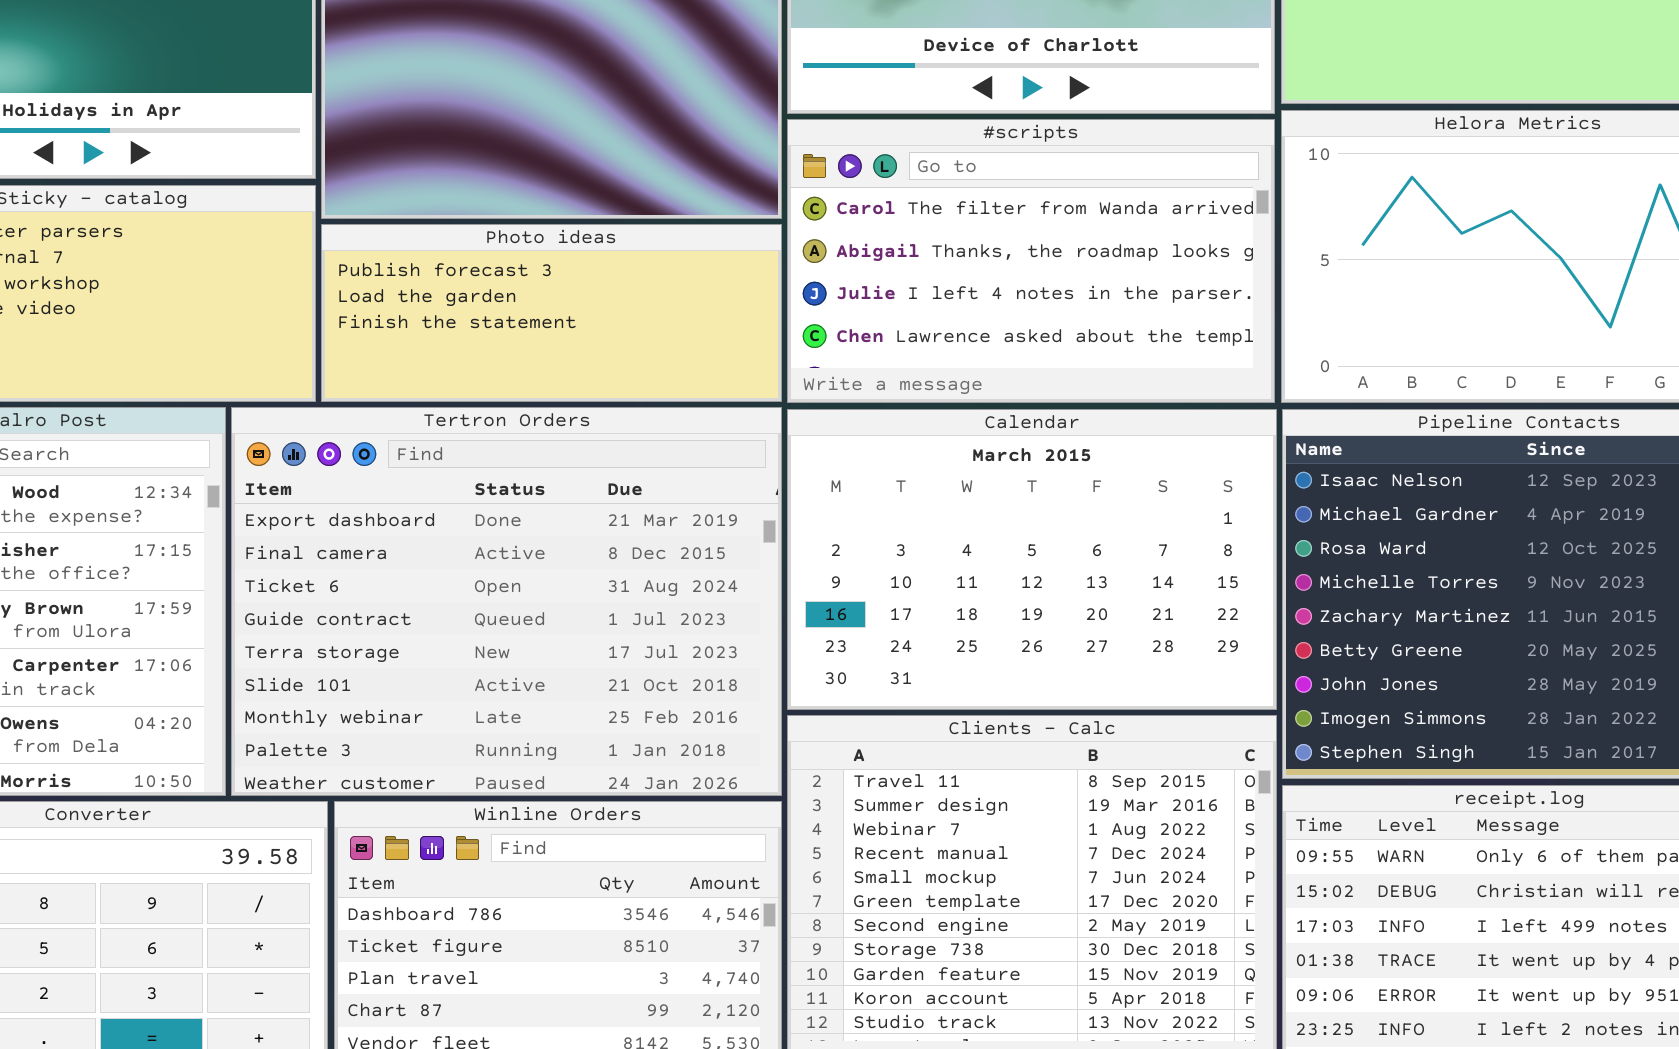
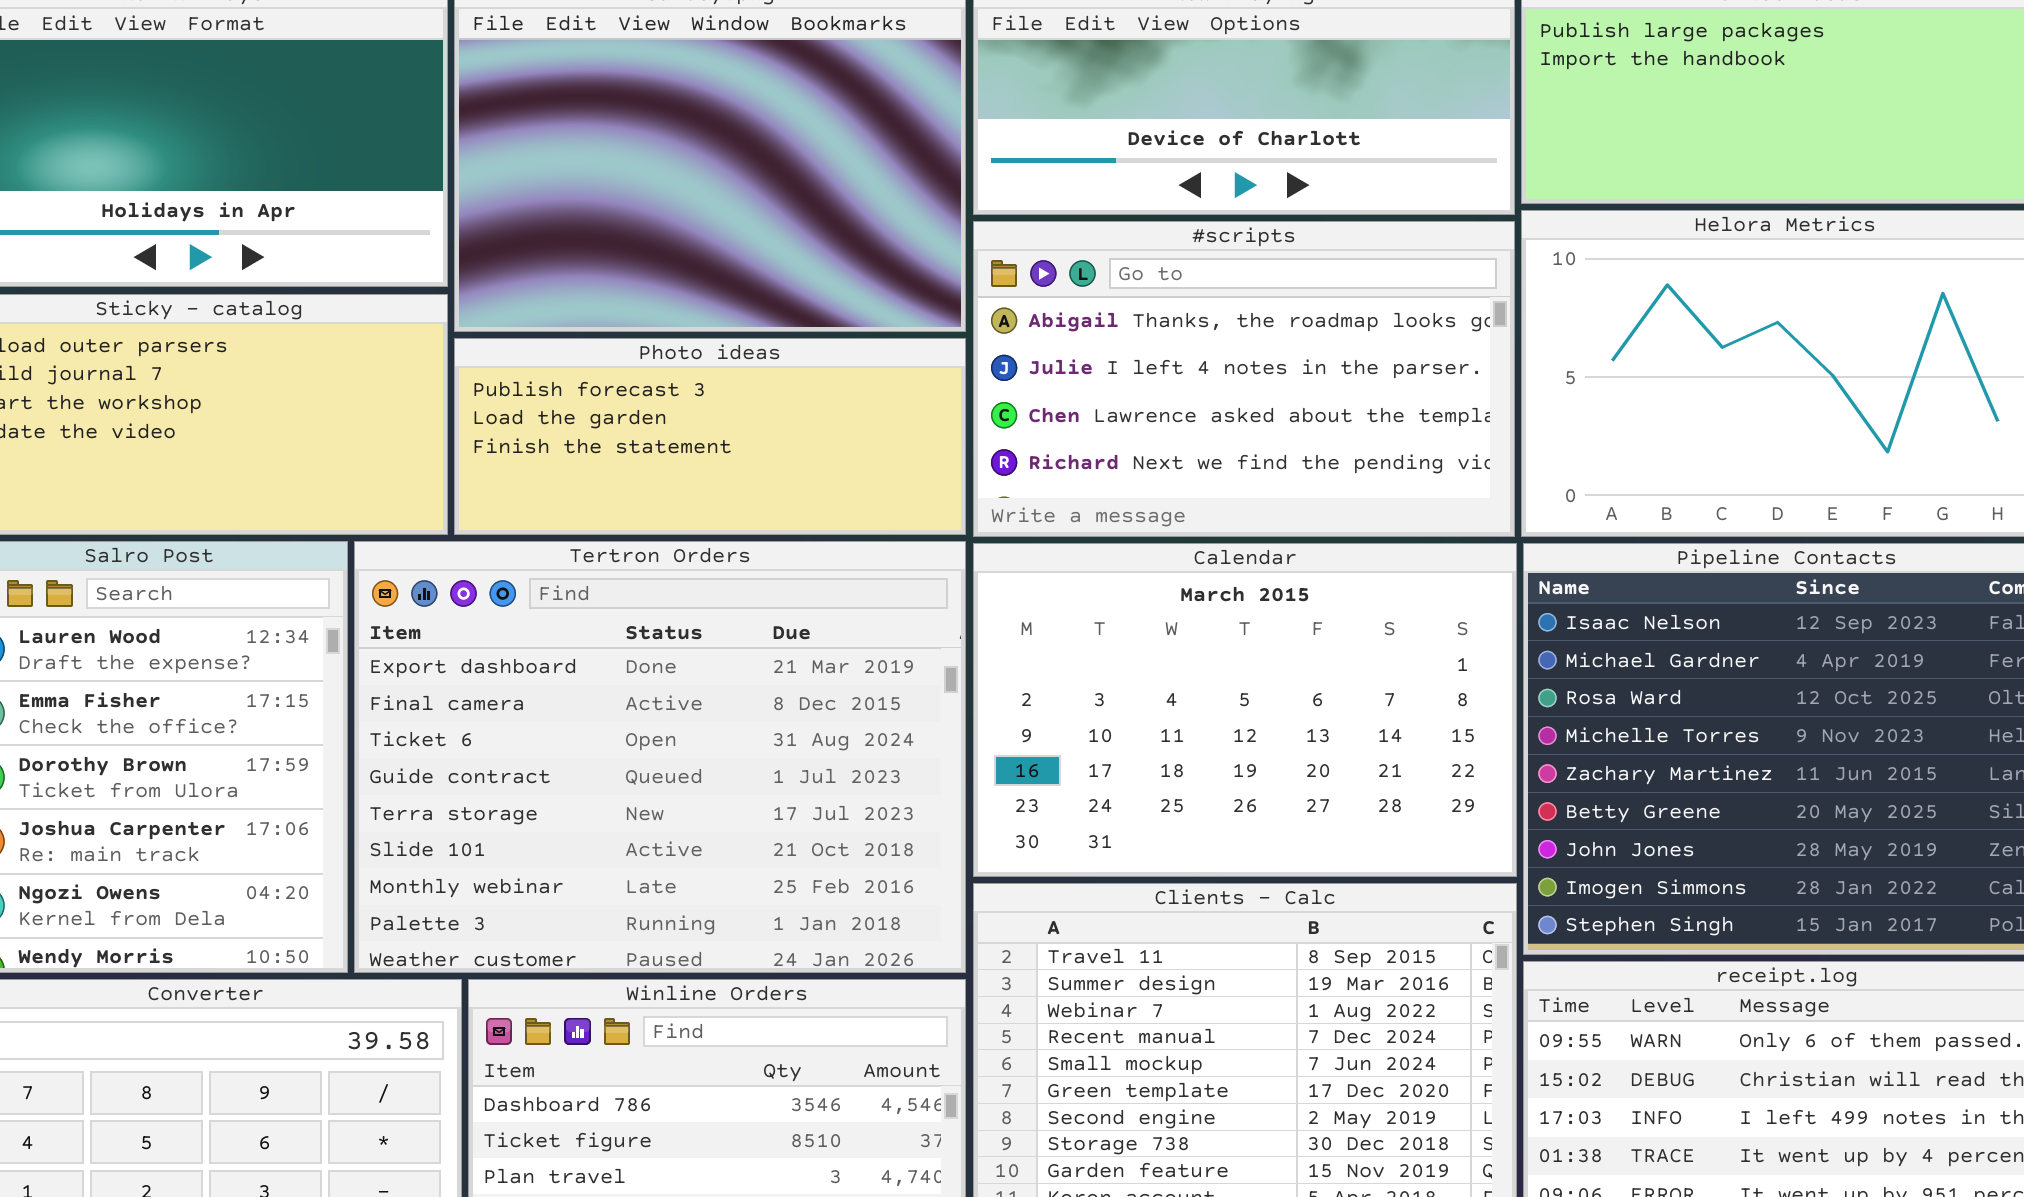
#scripts: [787,119,1275,403] -> [973,221,1515,537], scrolled down 1 row

